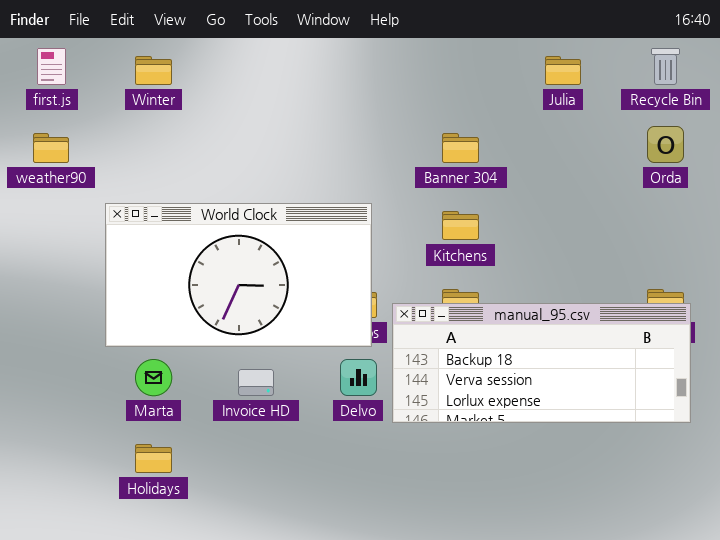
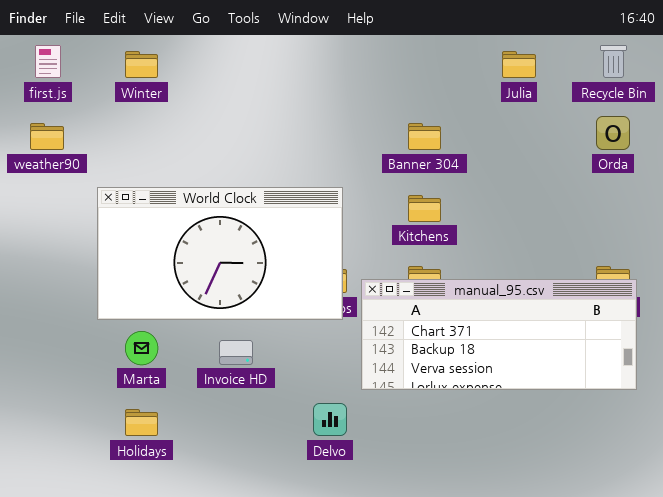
manual_95.csv: [392,303,691,423] -> [361,279,637,390], scrolled up 1 row
Delvo: [340,359,377,396] -> [313,403,347,436], moved

